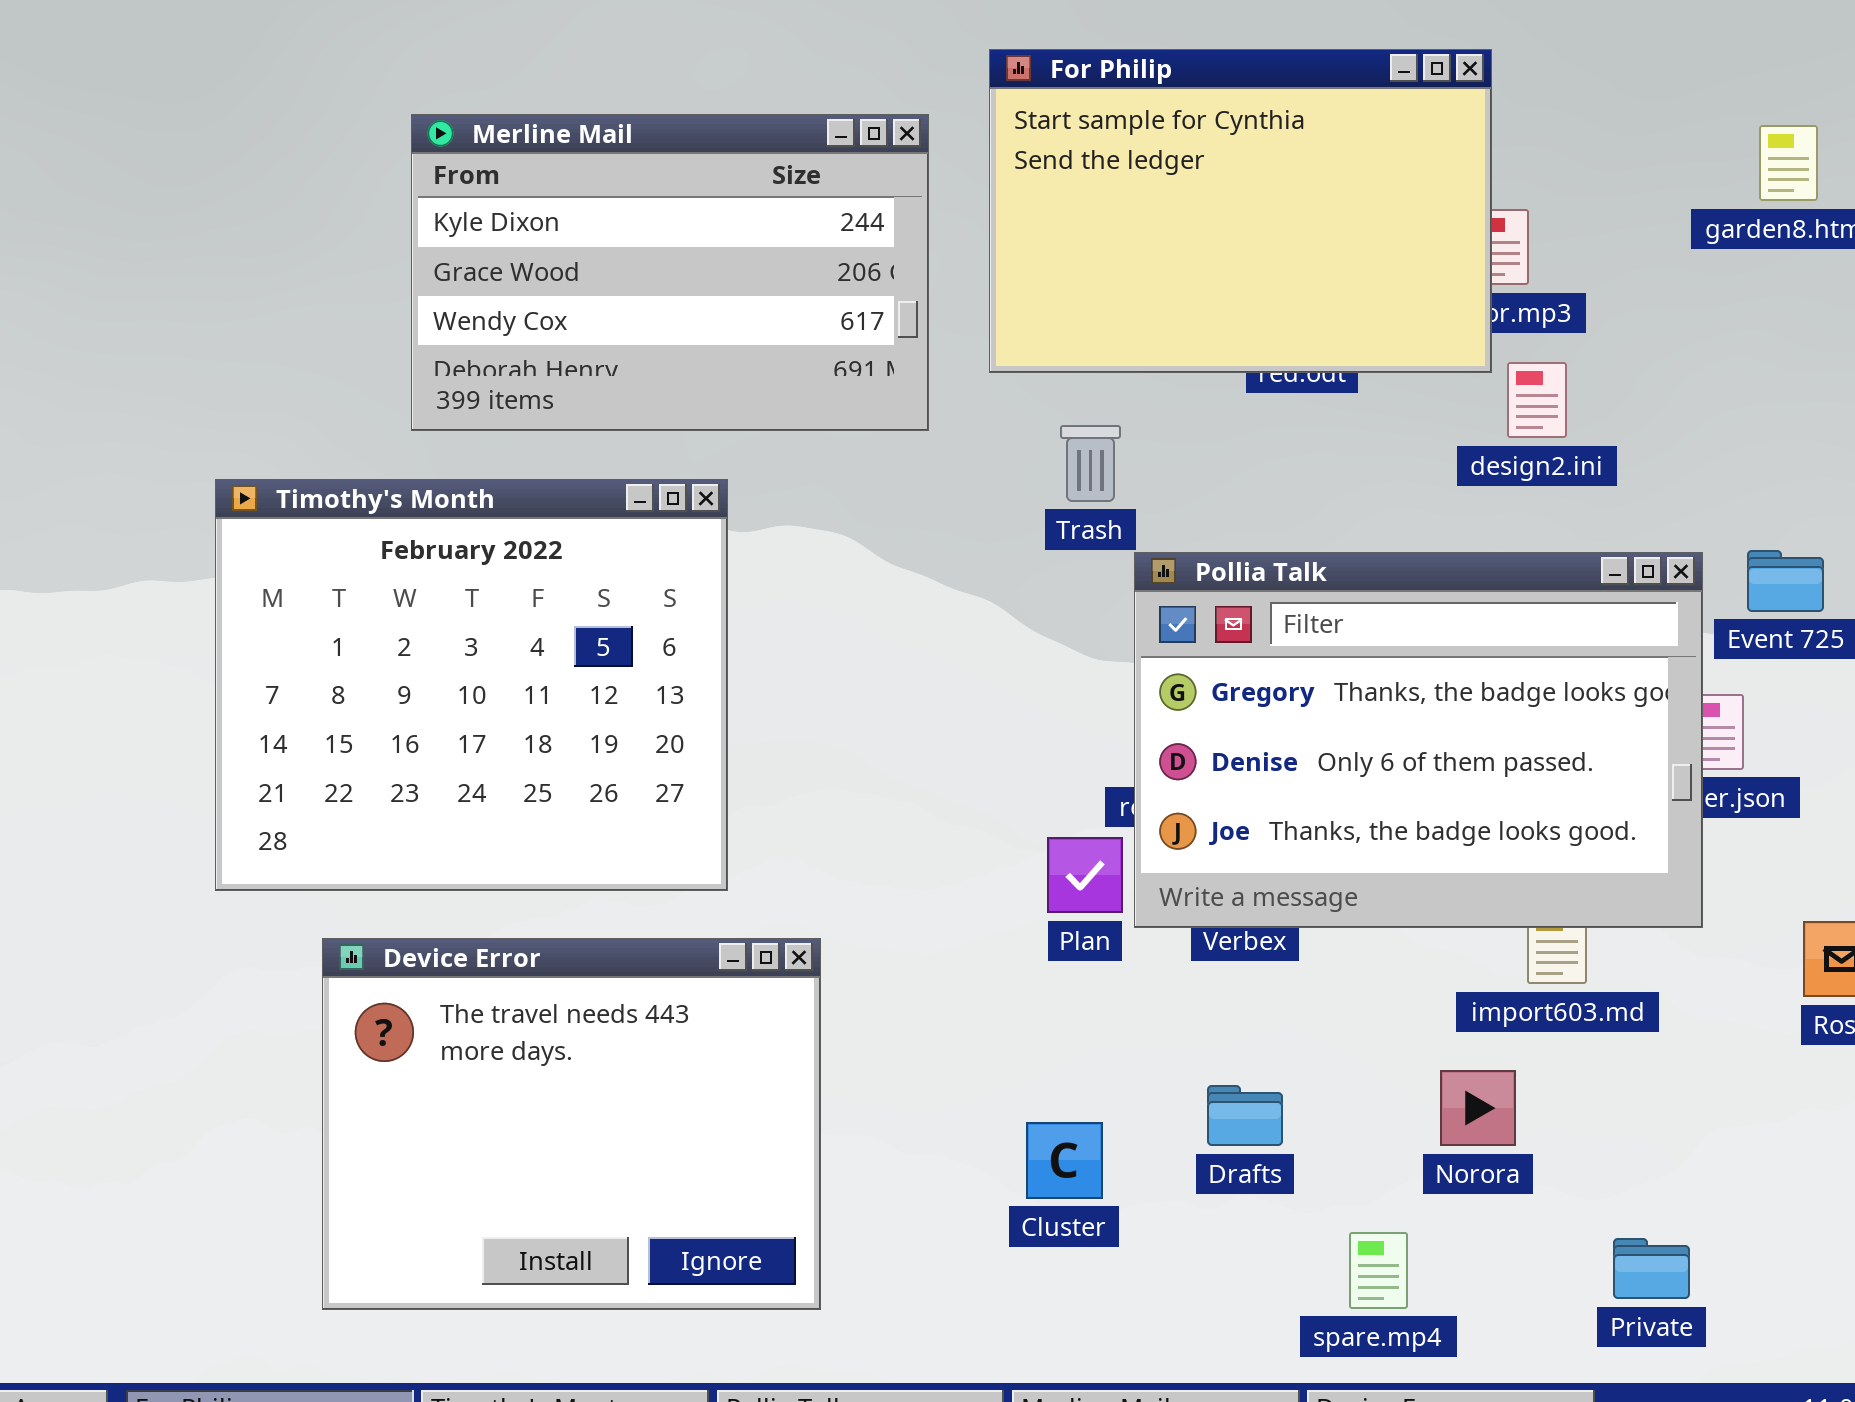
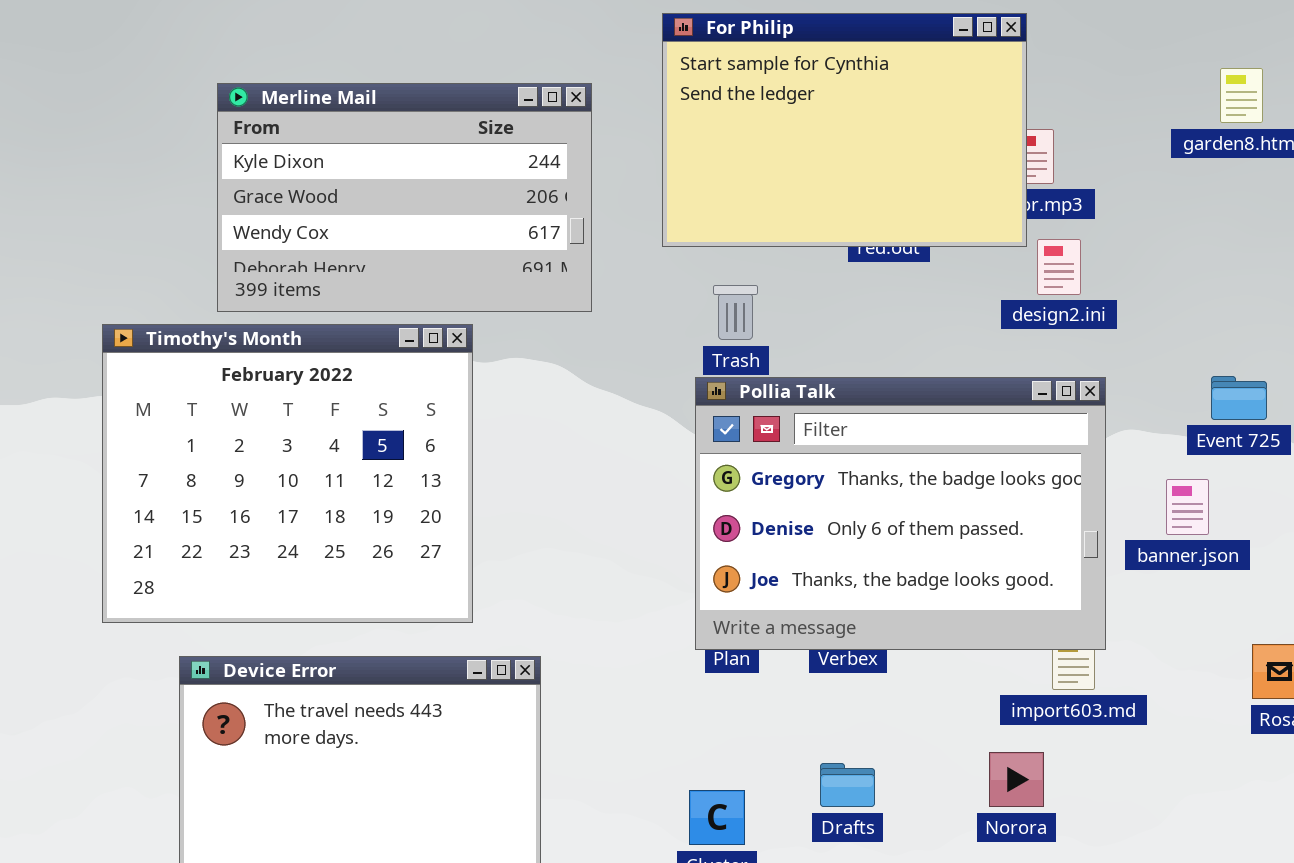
Merline Mail: [411,114,929,431] -> [217,83,592,312], moved
Pollia Talk: [1134,552,1703,928] -> [695,377,1106,650], moved

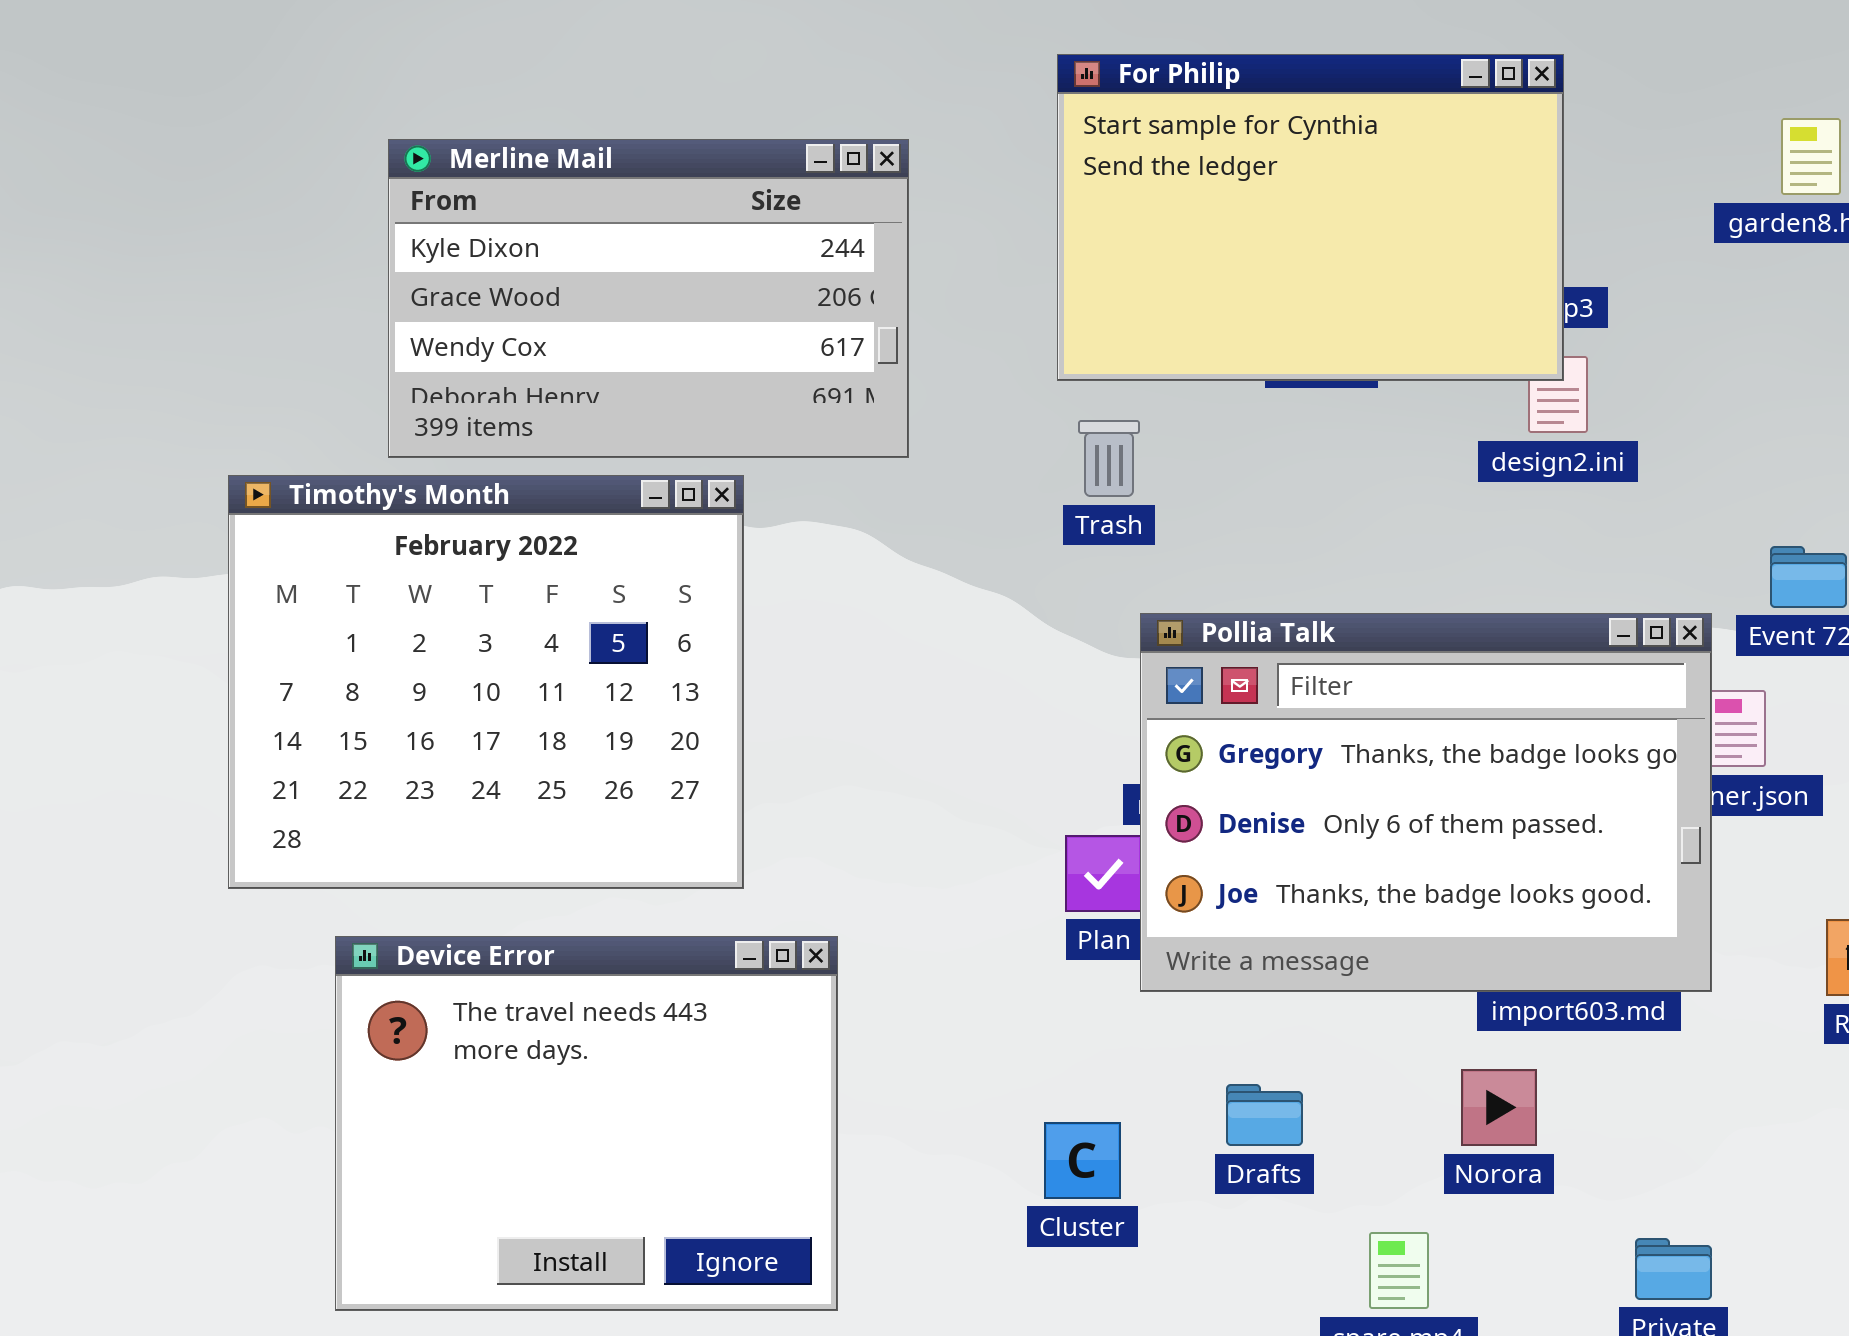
For Philip: [662,13,1027,247] -> [1057,54,1564,381], moved
Pollia Talk: [695,377,1106,650] -> [1140,613,1712,992], moved

